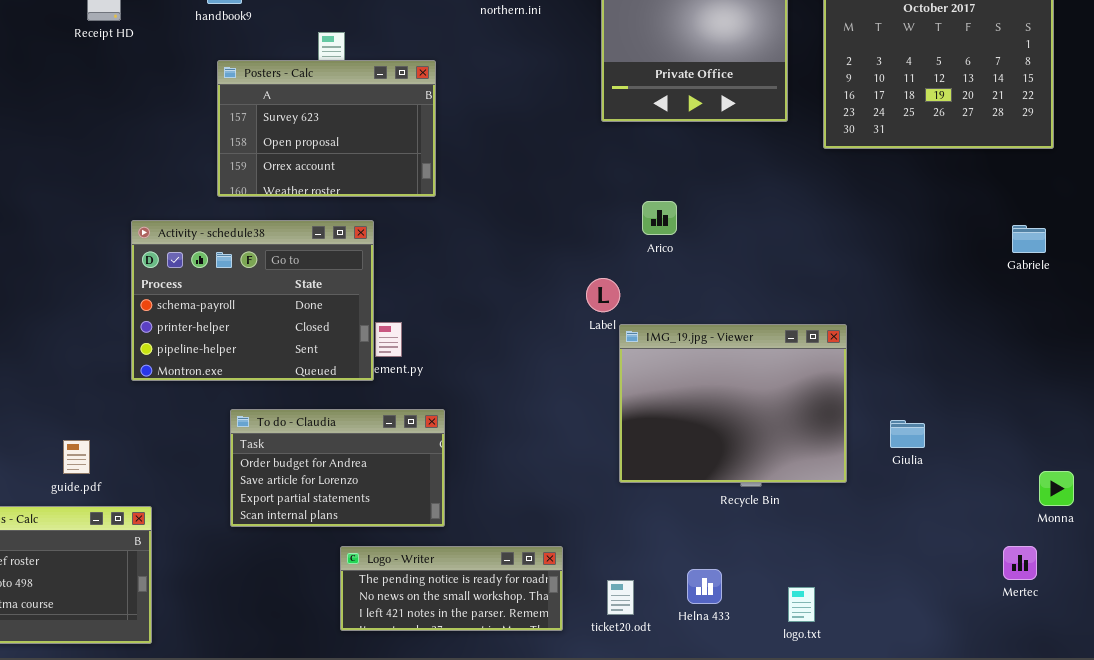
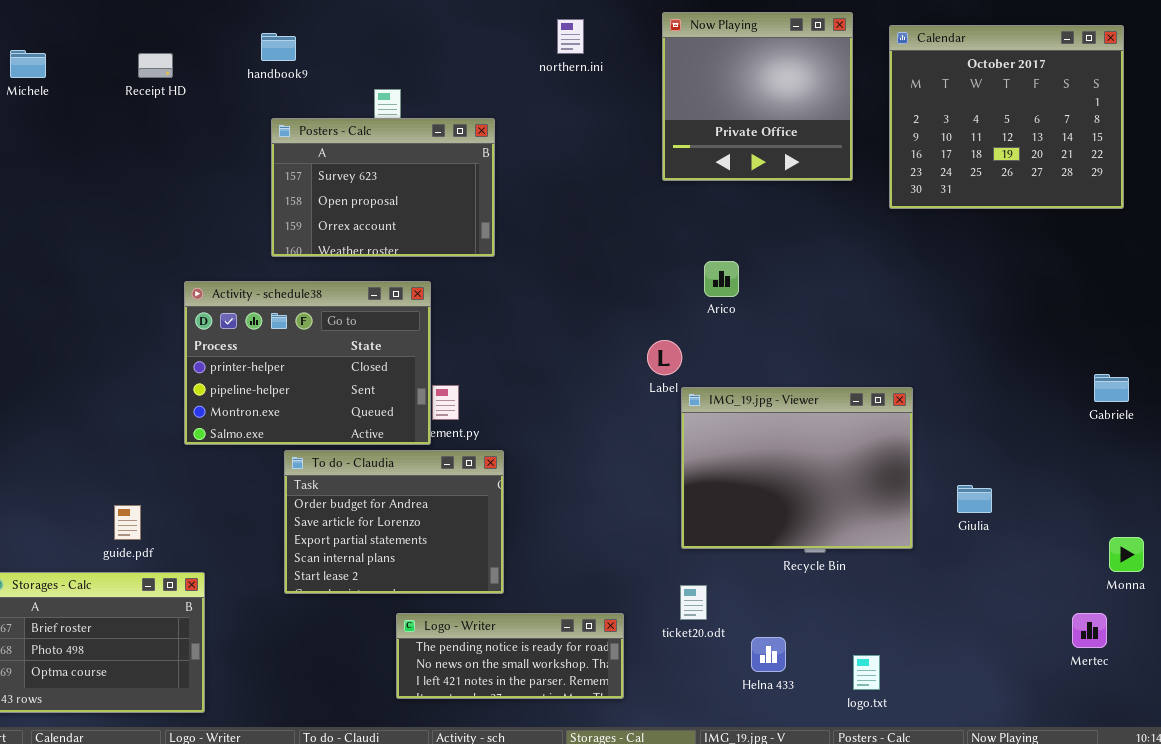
Activity - schedule38: [131,220,374,381] -> [184,281,431,445], scrolled down 1 row
Gabriele: [1012,225,1046,253] -> [1094,374,1129,402], moved
To do - Claudia: [230,409,445,527] -> [284,450,504,594], resized
ticket20.odt: [607,580,634,615] -> [680,585,707,620], moved

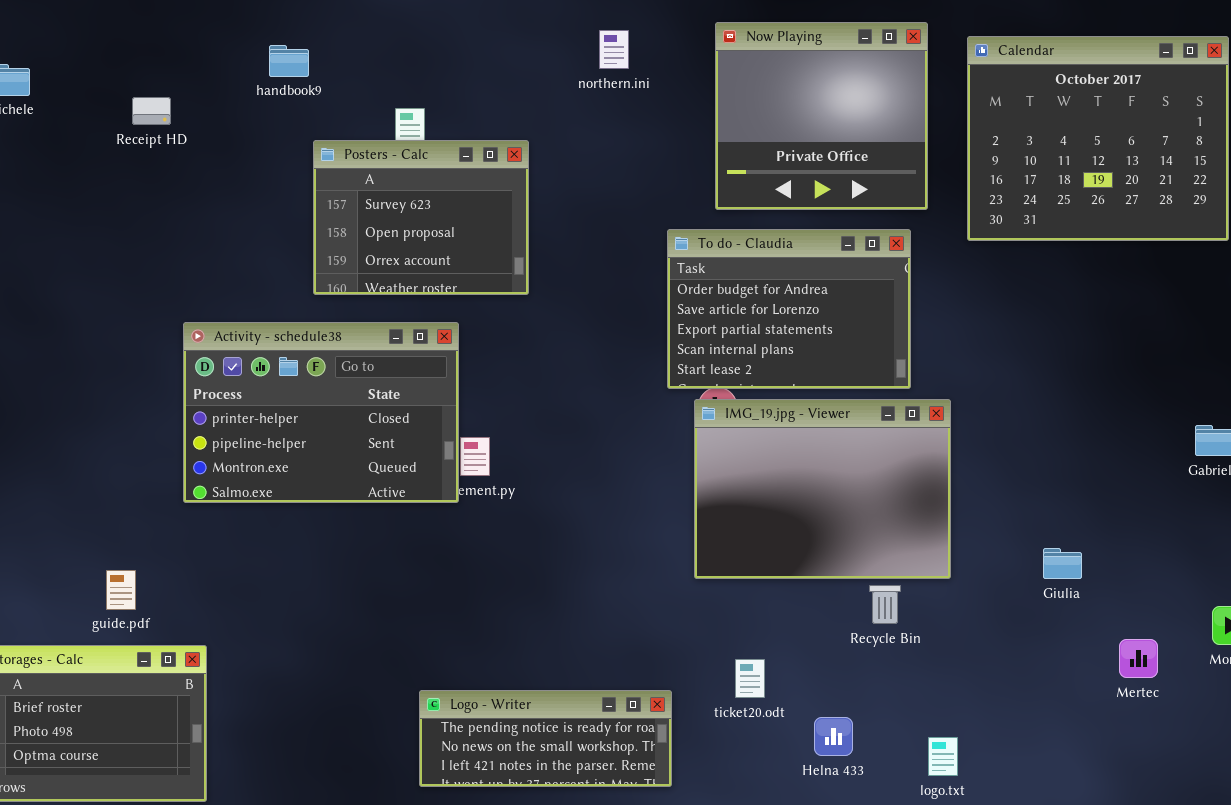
Receipt HD: [138,53,173,78] -> [132,97,171,125], moved
Posters - Calc: [271,118,495,257] -> [313,140,529,295], resized
IMG_19.jpg - Viewer: [681,387,913,549] -> [694,399,951,579], moved
To do - Claudia: [284,450,504,594] -> [667,229,911,389], moved
Mertec: [1072,613,1107,648] -> [1119,639,1158,678], moved

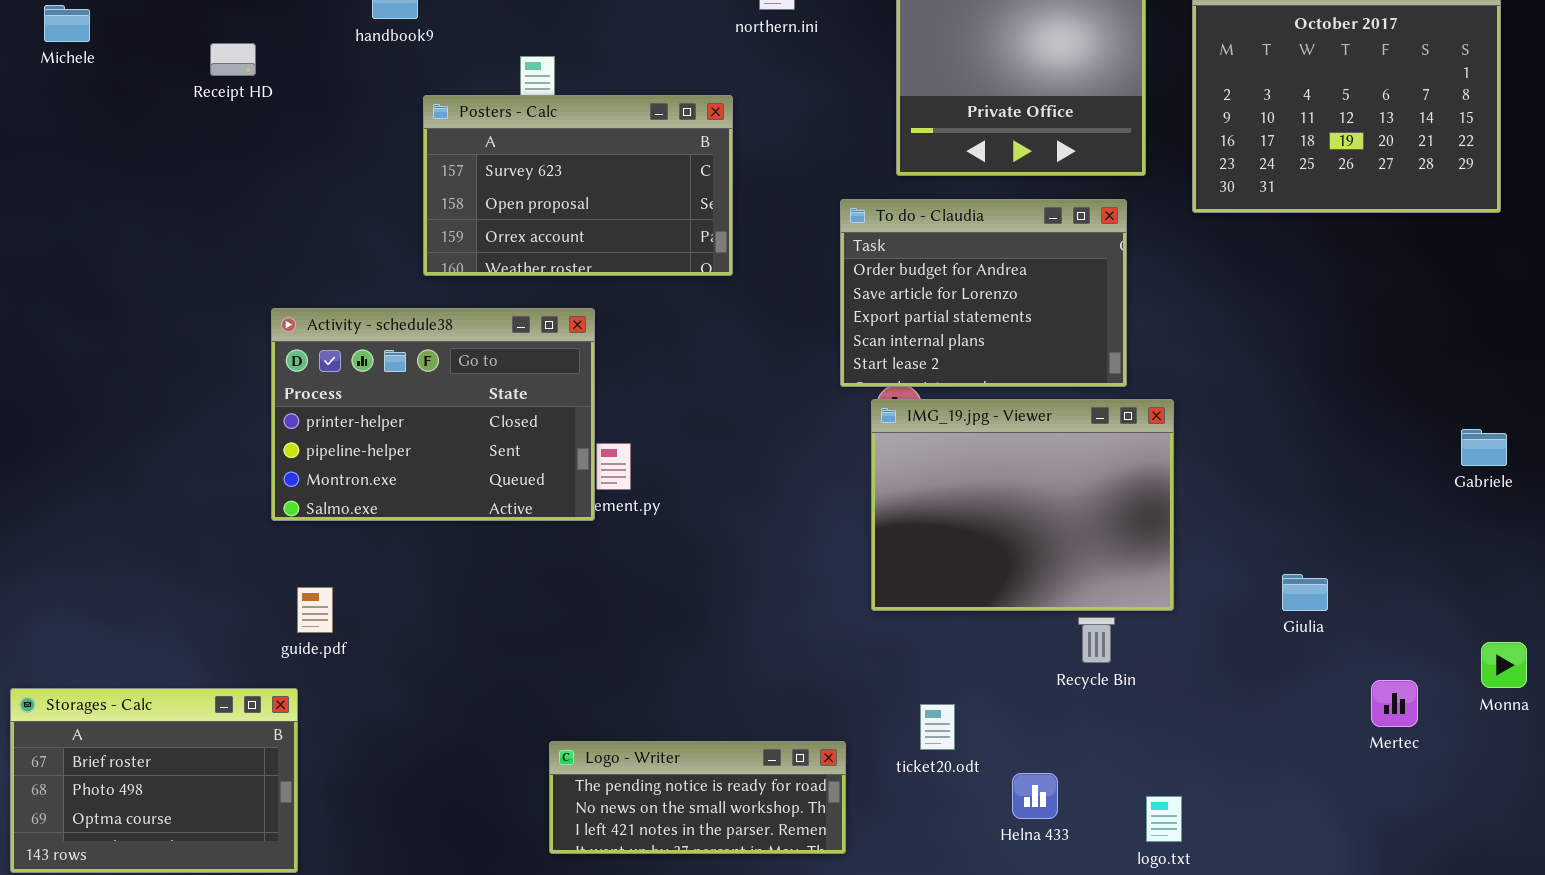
Posters - Calc: [313,140,529,295] -> [423,95,733,276], resized
guide.pdf: [106,570,136,610] -> [297,587,333,633], moved

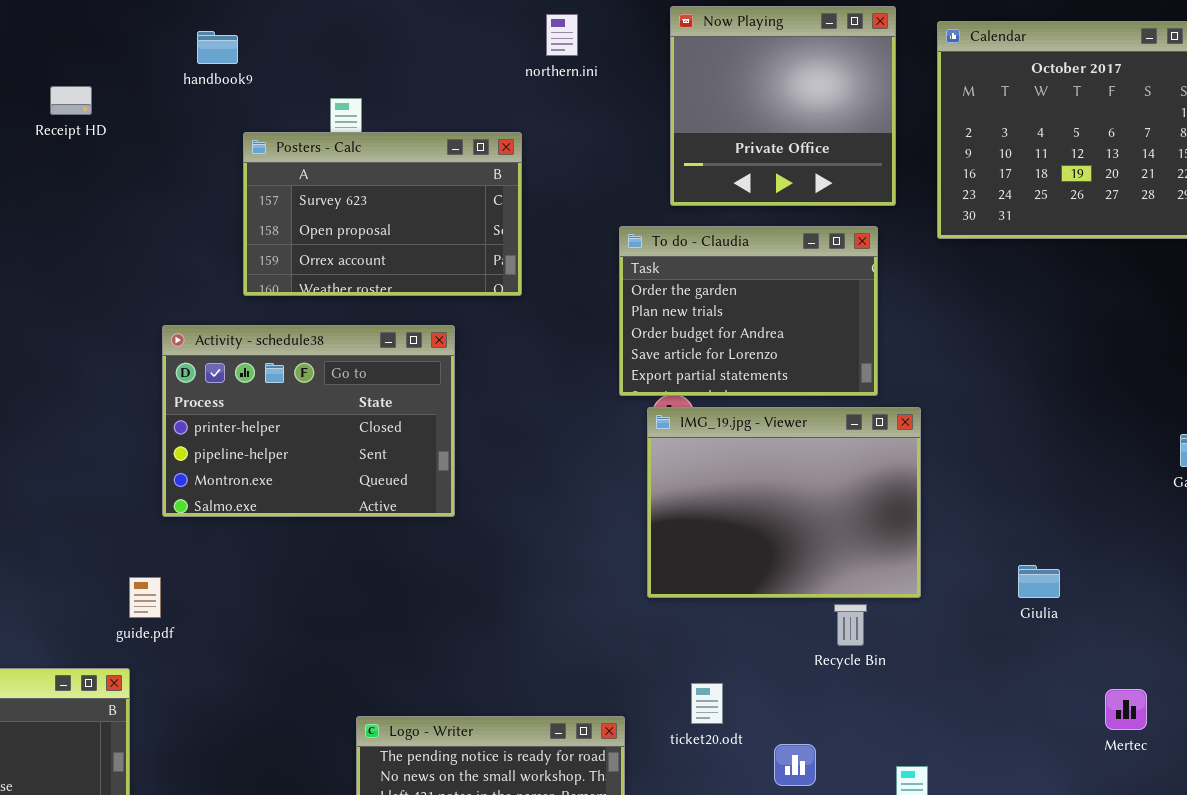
To do - Claudia: [840,199,1127,387] -> [619,226,878,396], scrolled up 2 rows
Activity - schedule38: [271,308,595,521] -> [162,325,455,517], moved
Mertec: [1371,680,1418,727] -> [1105,689,1147,730], moved

